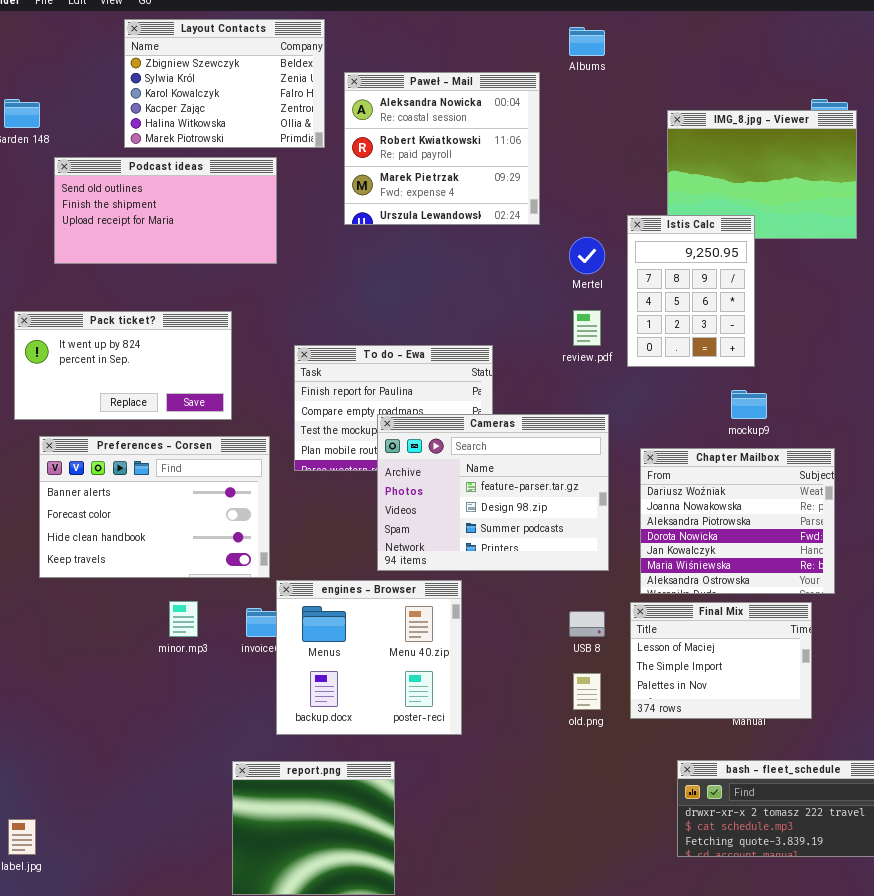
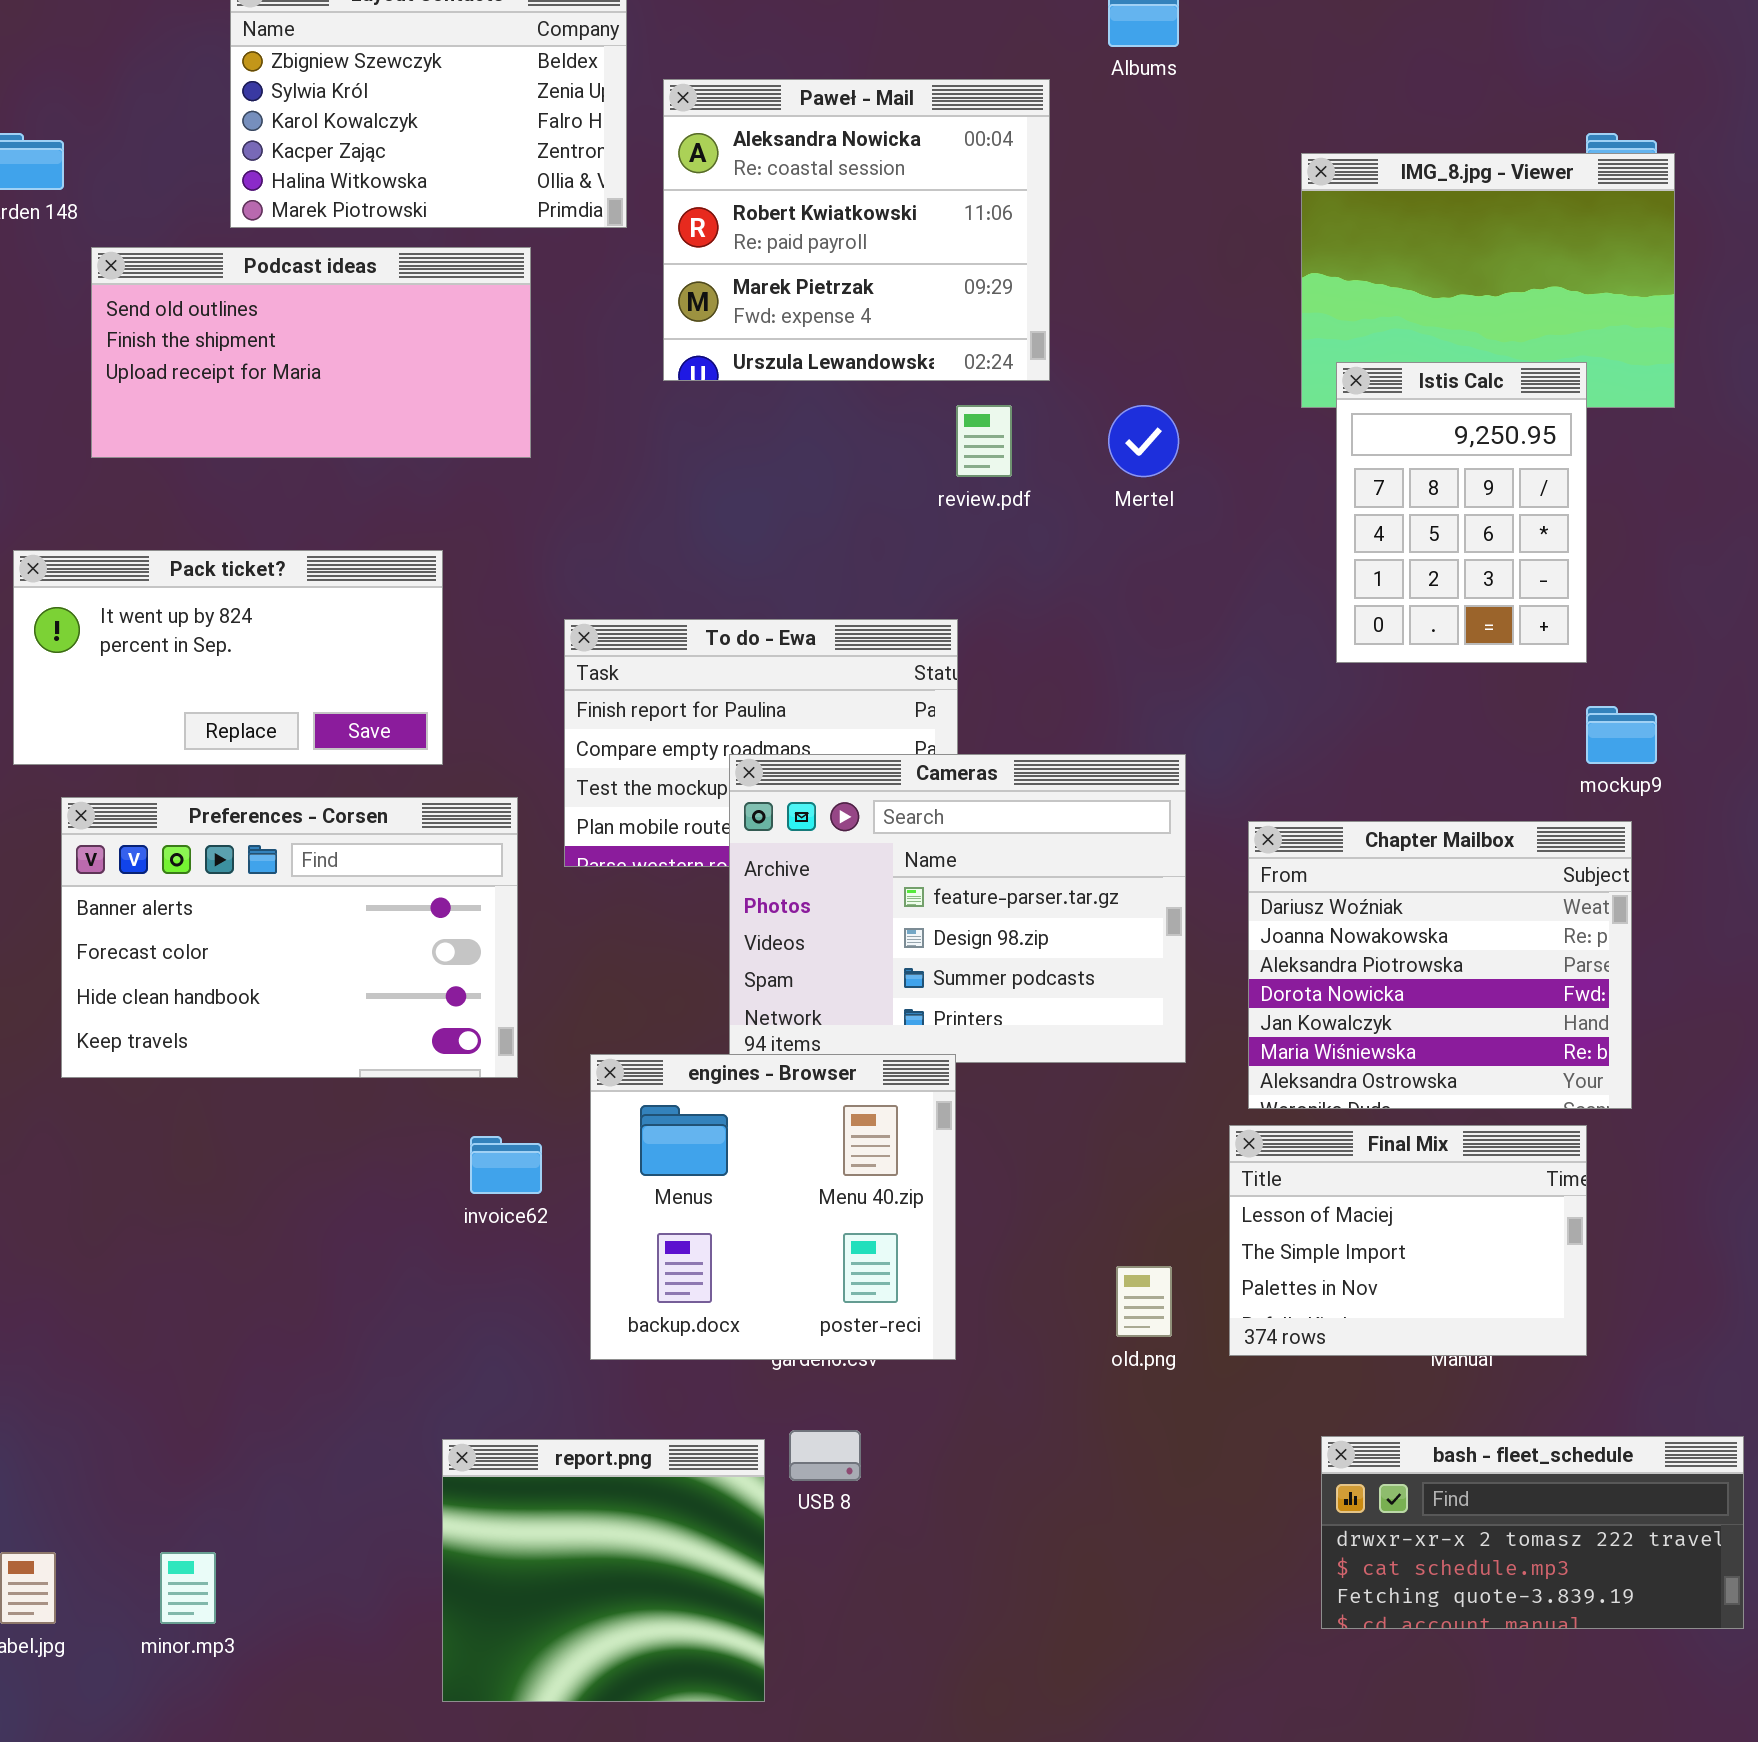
Istis Calc: [627,215,755,367] -> [1336,362,1587,663], moved
review.pdf: [573,310,601,346] -> [956,405,1012,477], moved
mockup9: [731,390,767,419] -> [1586,706,1657,764], moved
engines - Browser: [276,580,462,735] -> [590,1054,956,1360], moved
minor.mp3: [169,601,198,637] -> [160,1552,216,1624], moved
USB 8: [569,611,605,637] -> [789,1430,861,1481], moved

